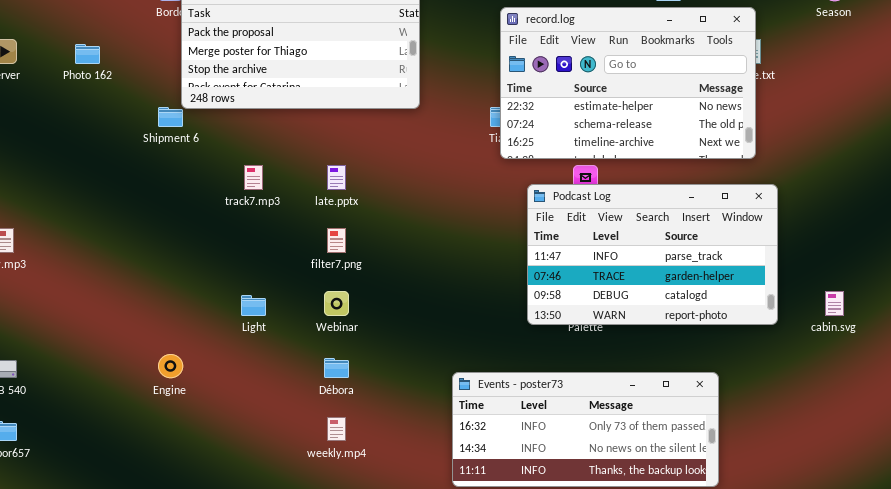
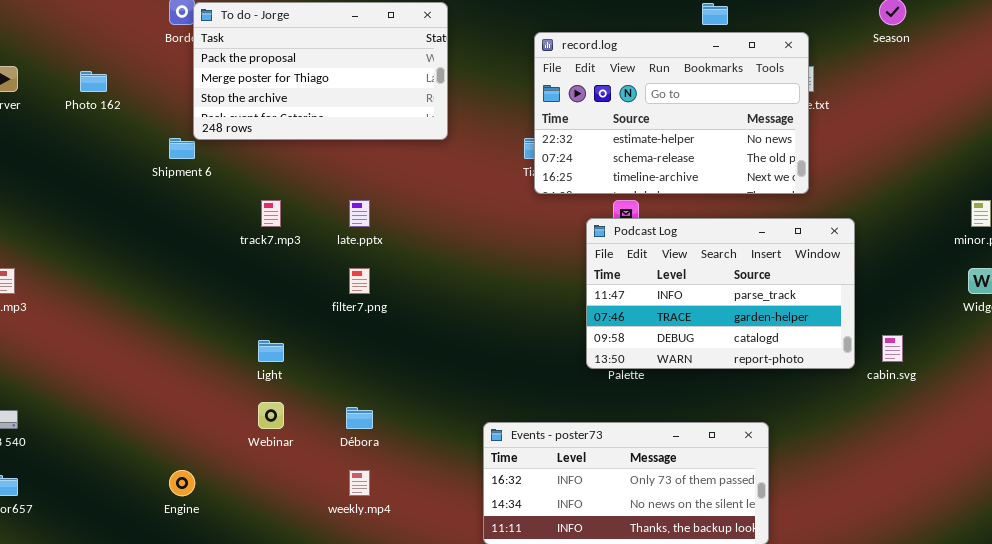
Podcast Log: [527,184,778,325] -> [586,218,855,369], moved
Webinar: [324,291,349,316] -> [258,402,284,429], moved
Engine: [158,354,183,378] -> [169,470,195,496], moved

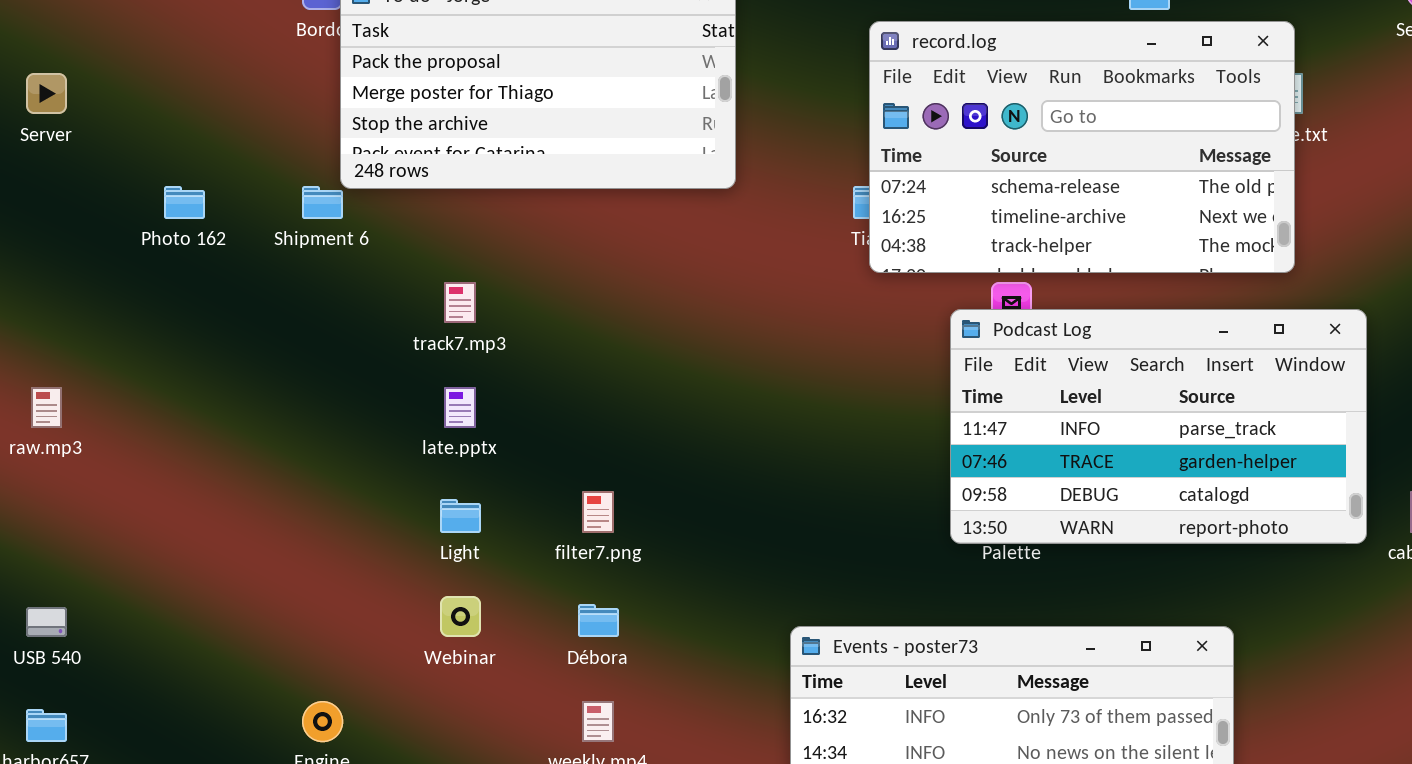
record.log: [534,32,809,194] -> [869,21,1295,273], scrolled down 1 row
Photo 162: [80,71,107,92] -> [164,186,205,219], moved
late.pptx: [349,200,370,227] -> [444,387,476,428], moved
filter7.png: [349,268,370,294] -> [582,491,614,533], moved

